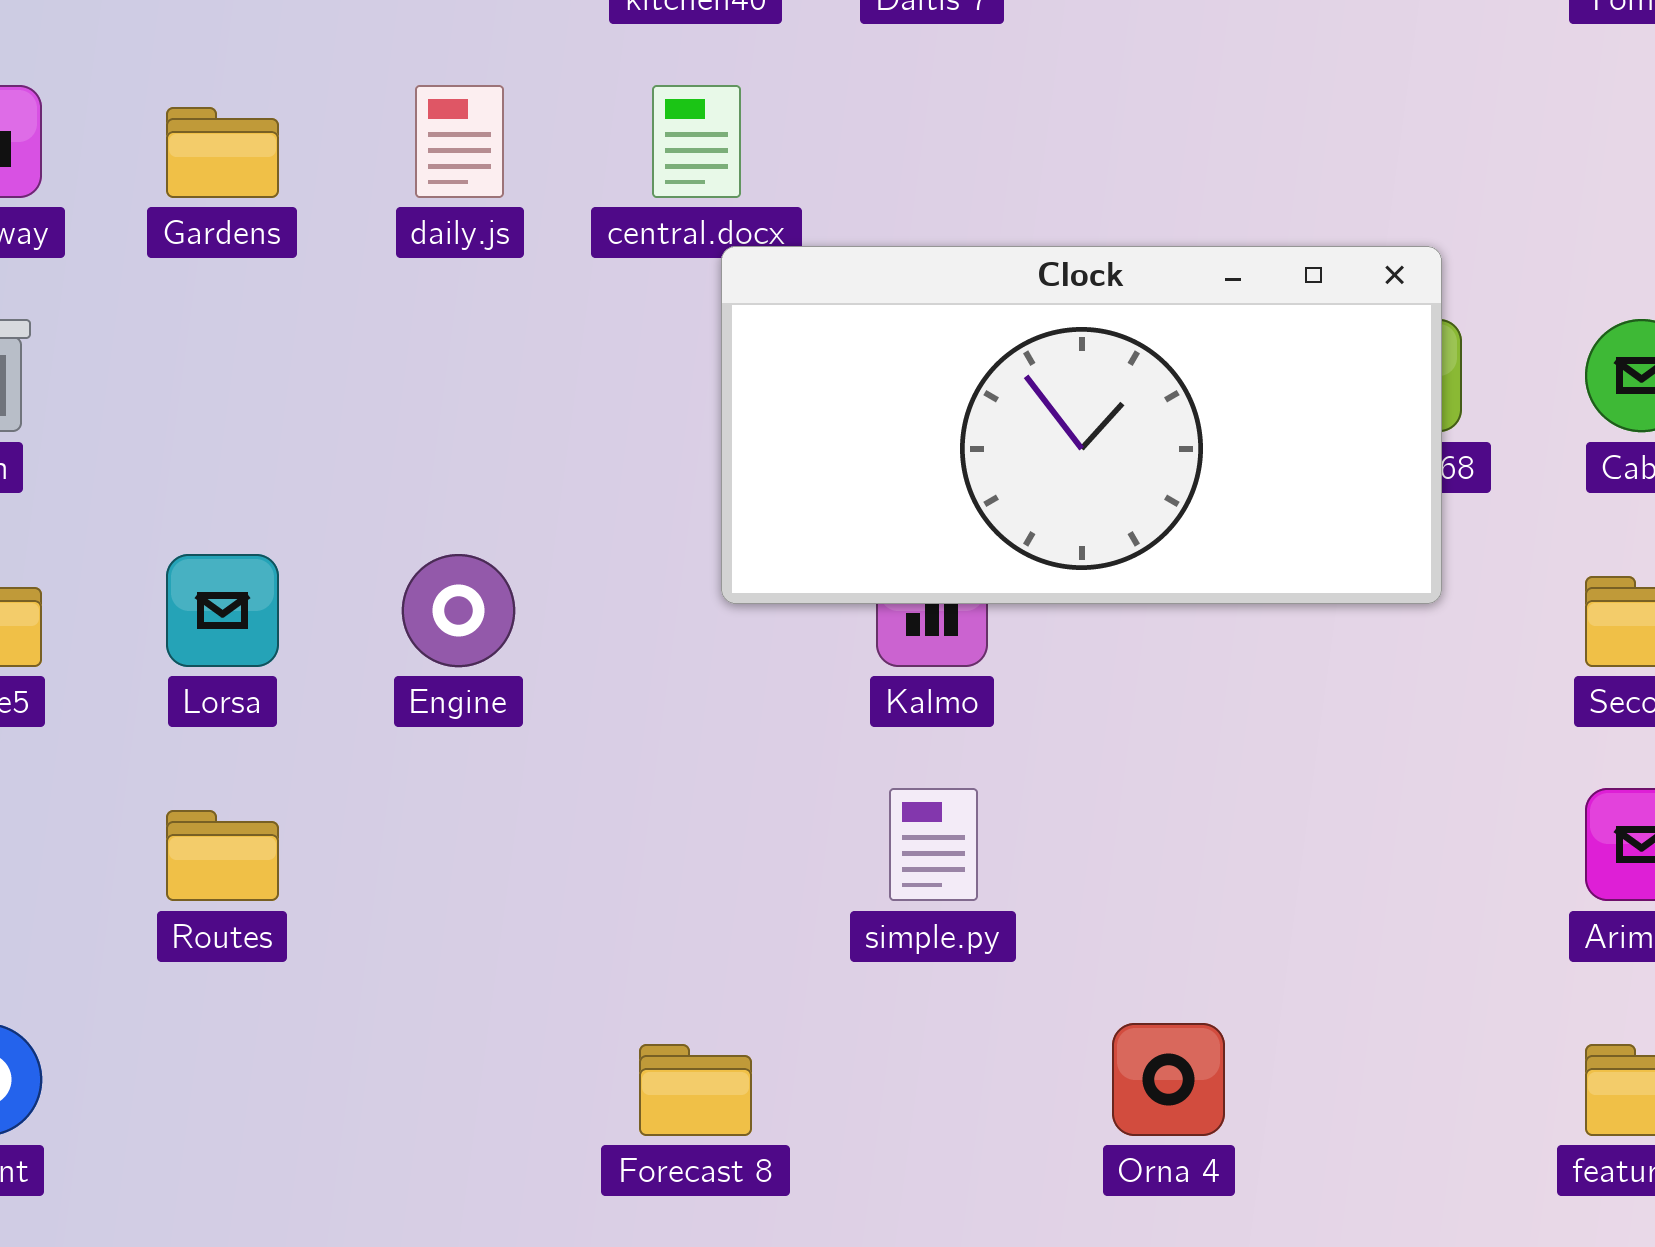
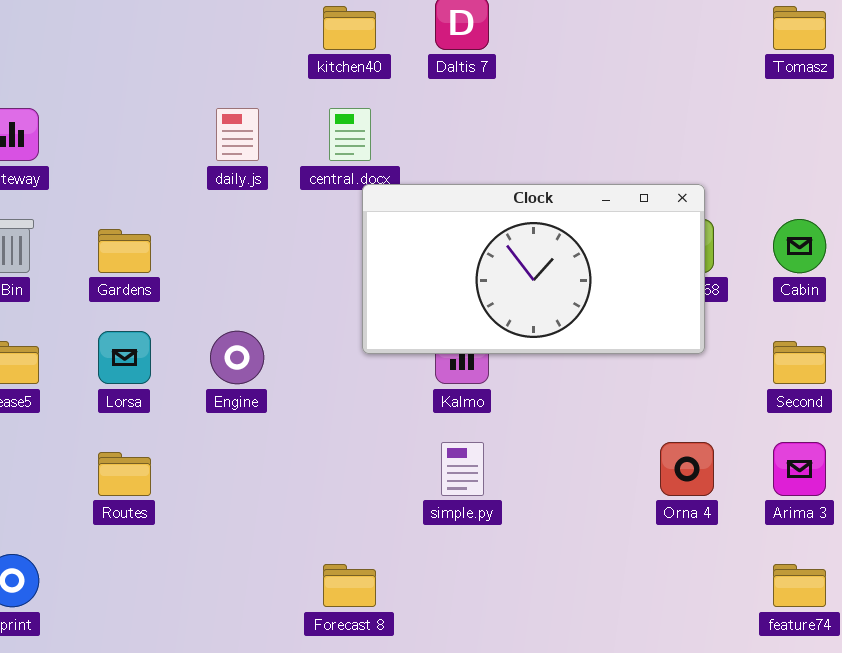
Gardens: [166,107,279,198] -> [98,229,151,273], moved
Orna 4: [1112,1023,1225,1136] -> [660,442,714,496], moved

